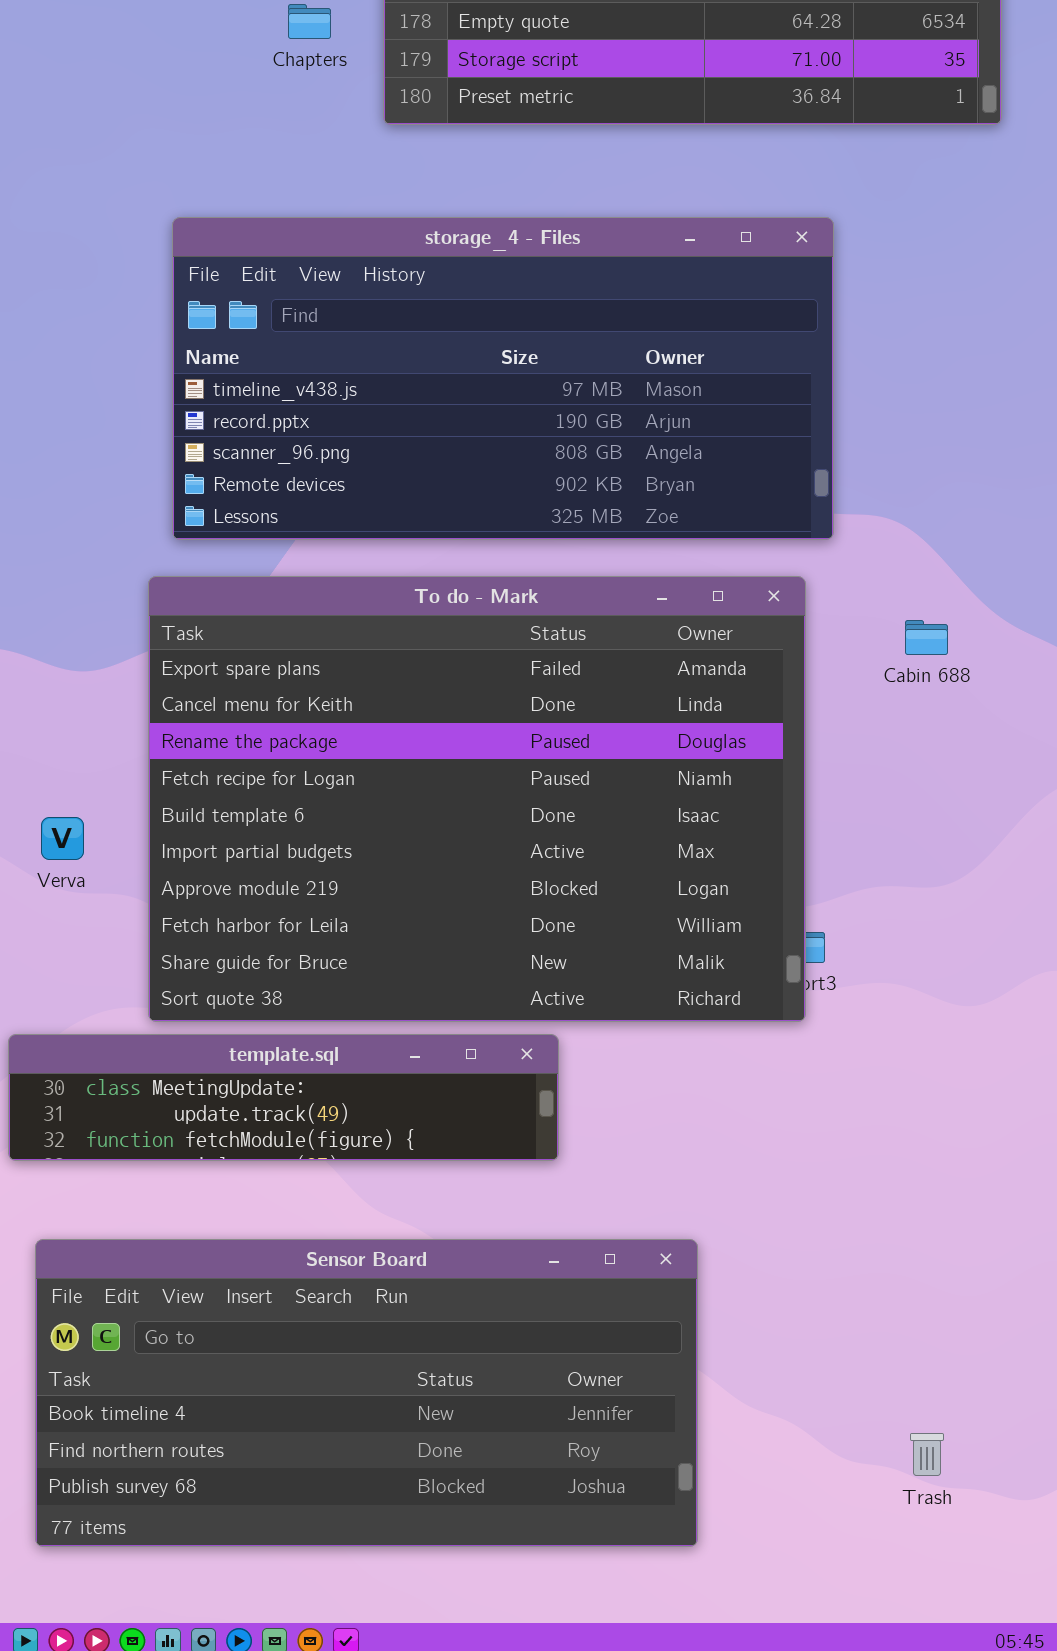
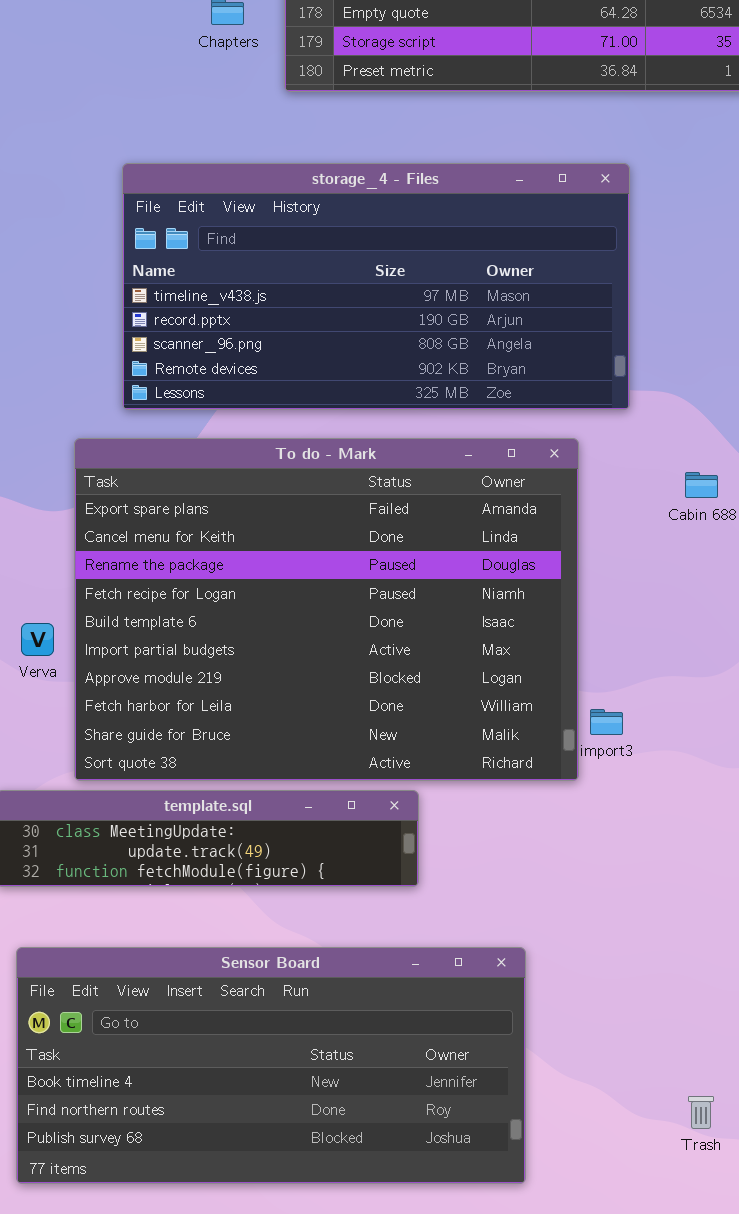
To do - Mark: [148,576,806,1022] -> [74,438,579,781], moved

